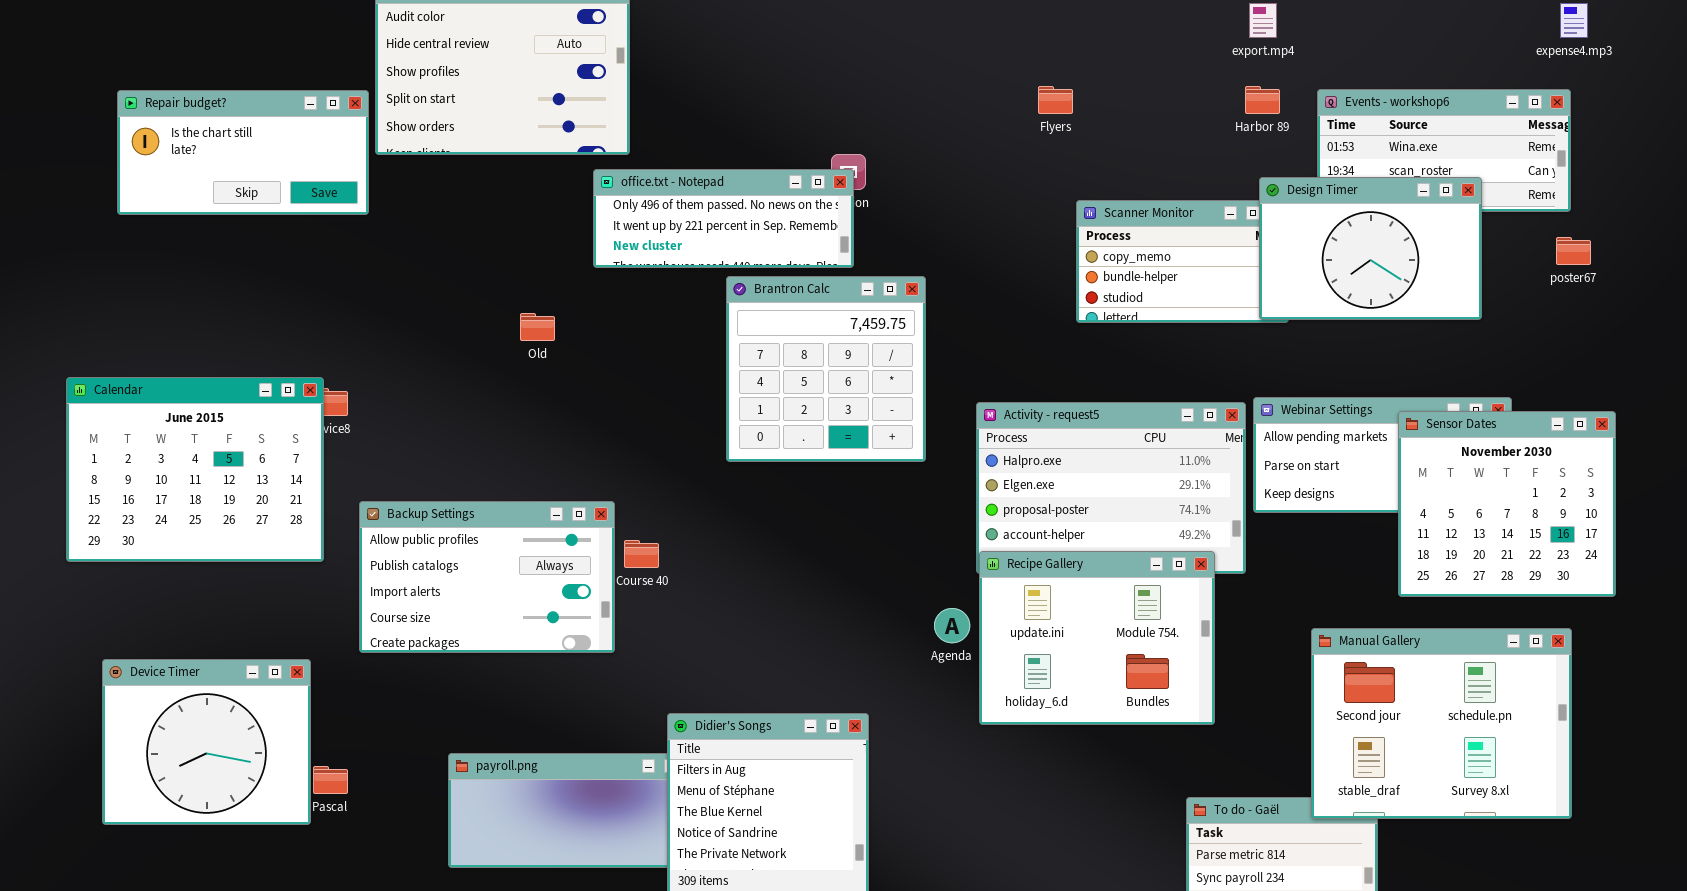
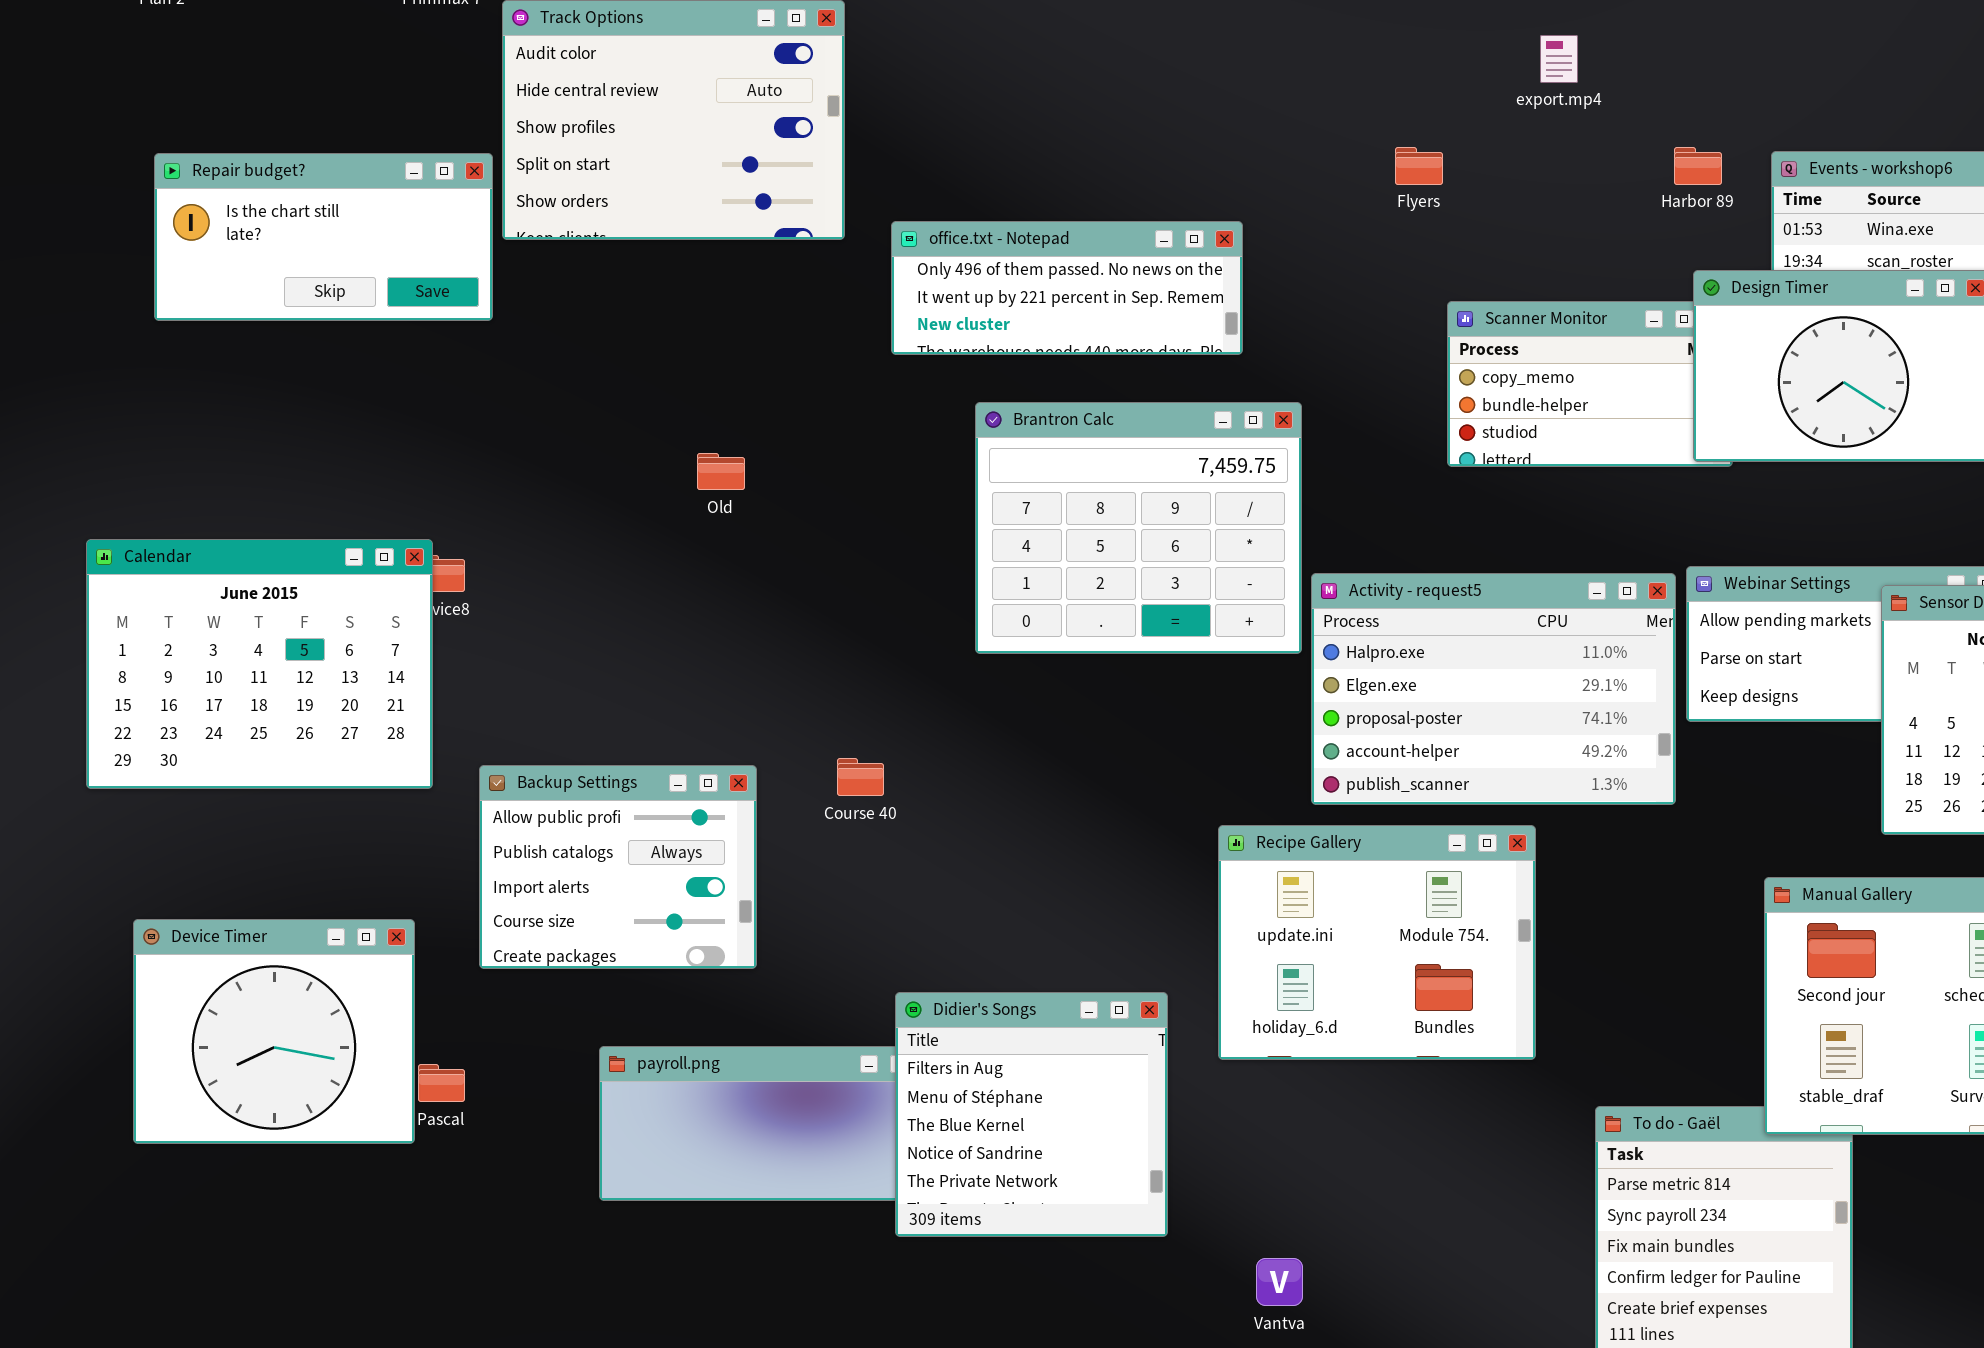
export.mp4: [1249,3,1277,38] -> [1540,35,1578,83], moved
office.txt - Notepad: [593,169,854,268] -> [891,221,1243,355], moved
Brantron Calc: [726,276,926,462] -> [975,402,1302,654], resized
Backup Settings: [359,501,615,653] -> [479,765,757,969], moved, resized
Recipe Gallery: [979,551,1215,725] -> [1218,825,1536,1060], moved

